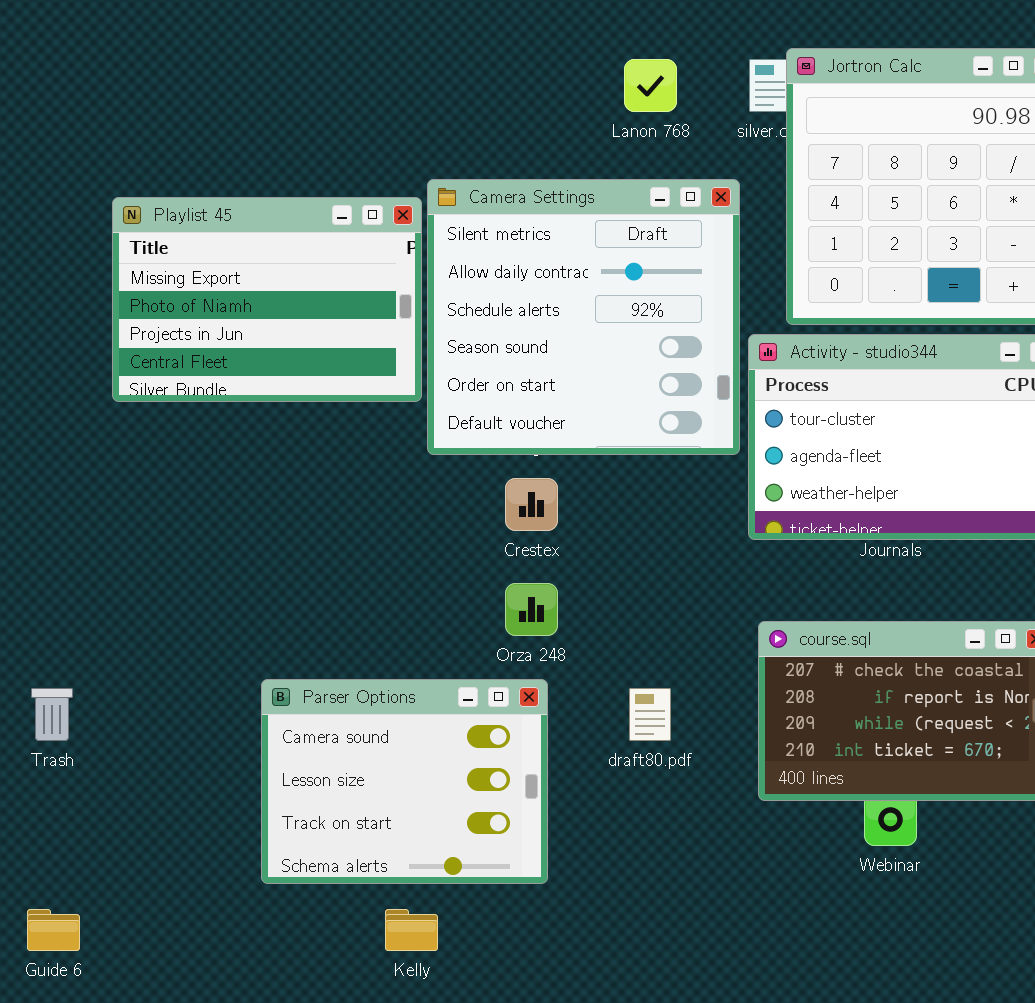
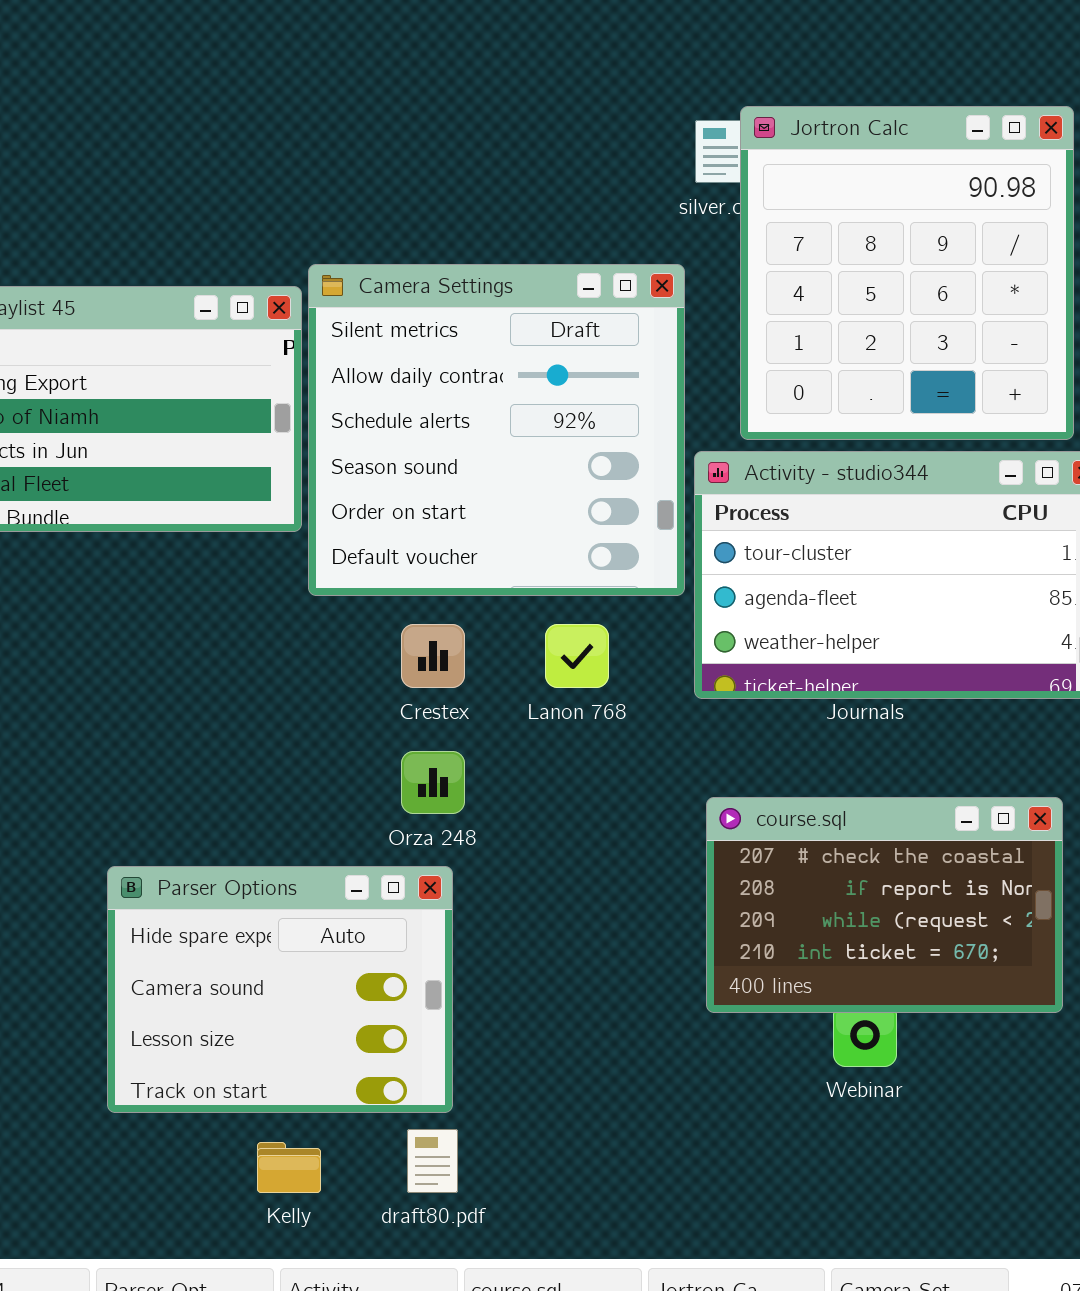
Lanon 768: [624,59,677,112] -> [545,624,609,688], moved
Parser Options: [261,679,548,884] -> [107,866,453,1113], scrolled up 1 row
draft80.pdf: [629,688,671,741] -> [407,1129,458,1193], moved

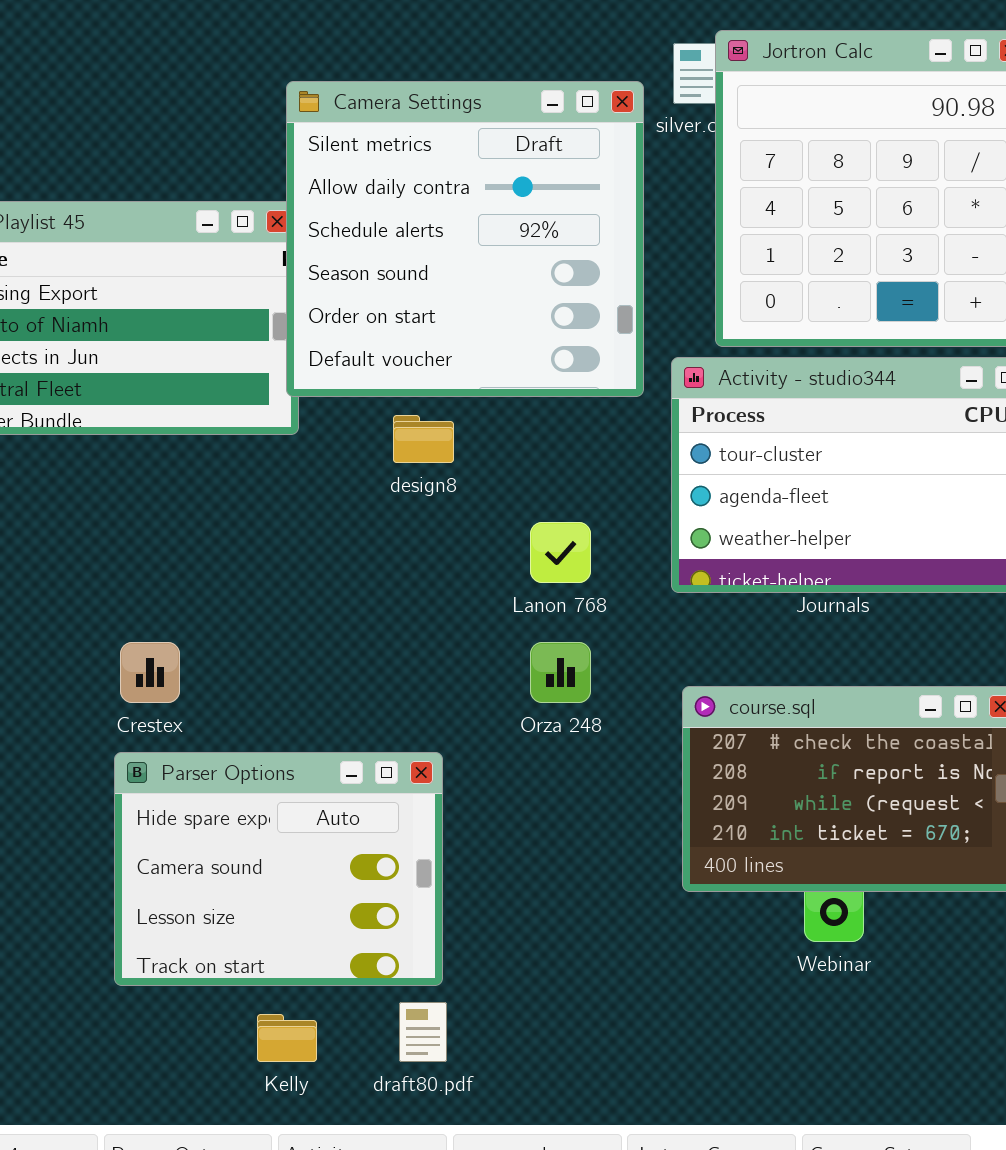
Camera Settings: [308,264,685,596] -> [286,81,644,397], moved
Crestex: [401,624,465,688] -> [120,642,180,703], moved
Orza 248: [401,751,465,814] -> [530,642,591,703], moved

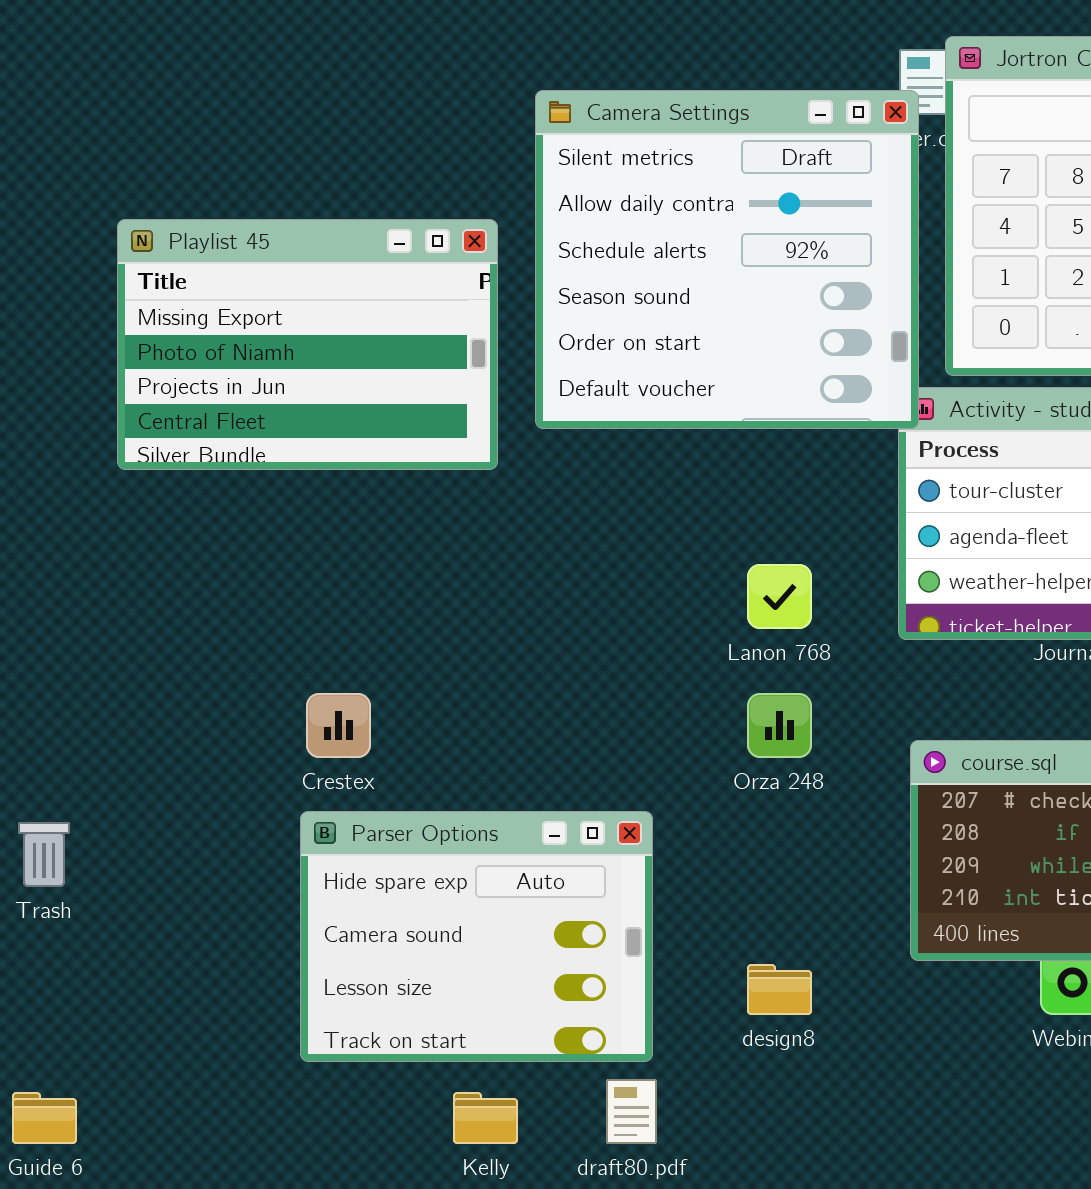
Camera Settings: [286,81,644,397] -> [535,90,919,429], moved
design8: [393,415,454,463] -> [747,964,812,1015], moved

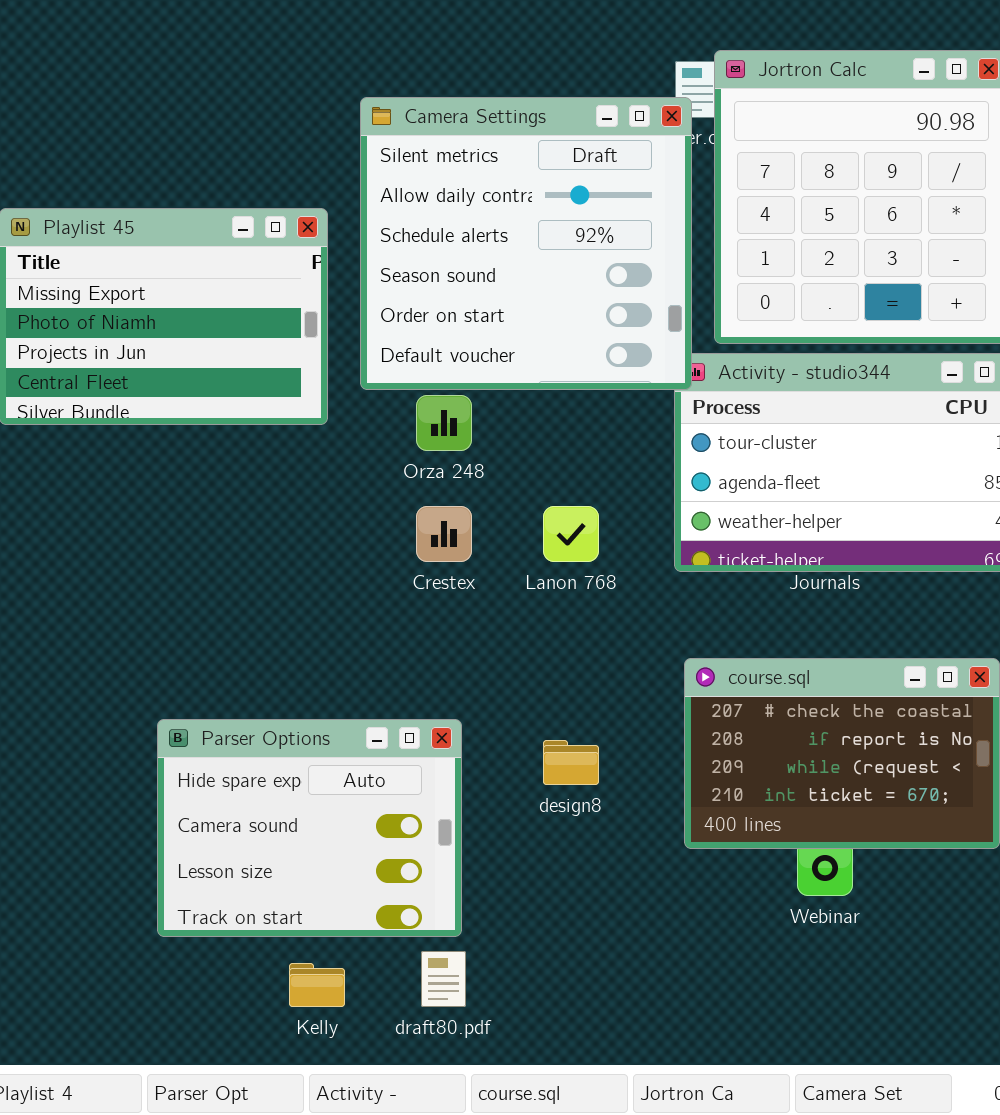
Crestex: [306,693,371,758] -> [416,506,472,562], moved
Orza 248: [747,693,812,758] -> [416,395,472,451], moved
design8: [747,964,812,1015] -> [543,740,599,785], moved

